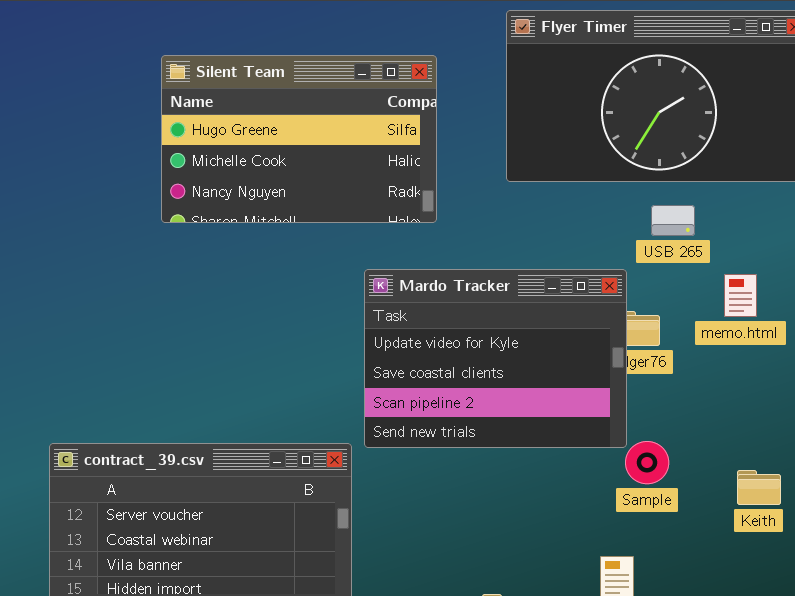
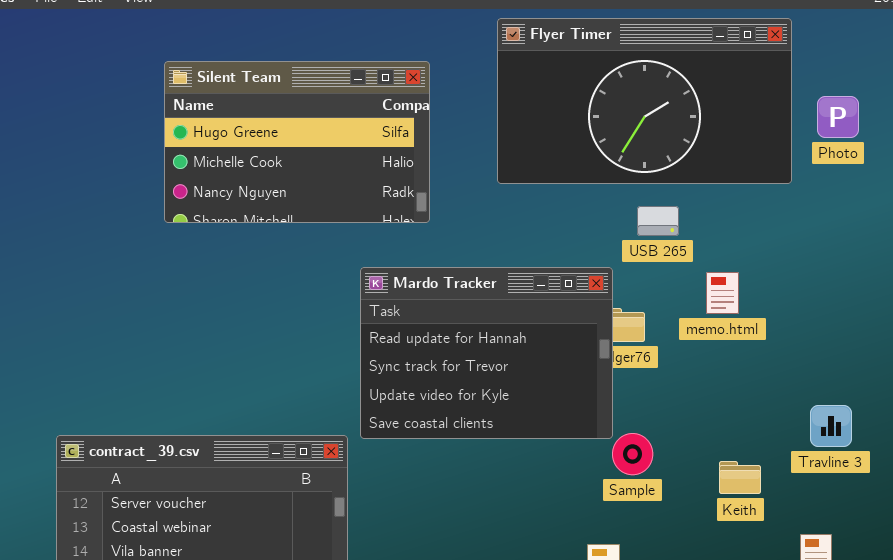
Mardo Tracker: [364,269,627,448] -> [360,267,613,439], scrolled up 2 rows

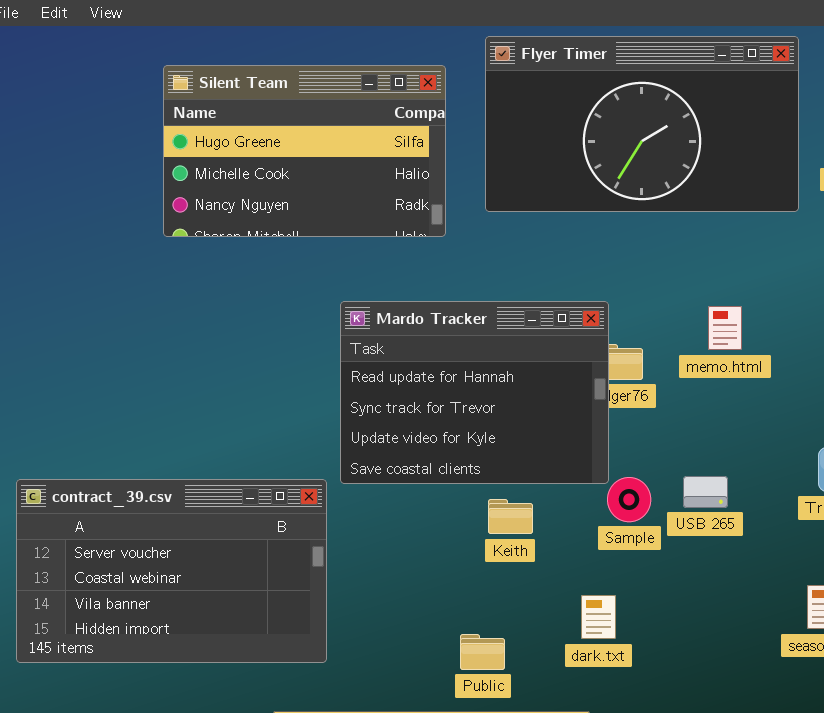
Silent Team: [164,61,430,223] -> [163,65,446,237], moved
USB 265: [637,206,679,236] -> [683,476,728,508], moved
Keith: [719,461,761,494] -> [488,499,533,534], moved

